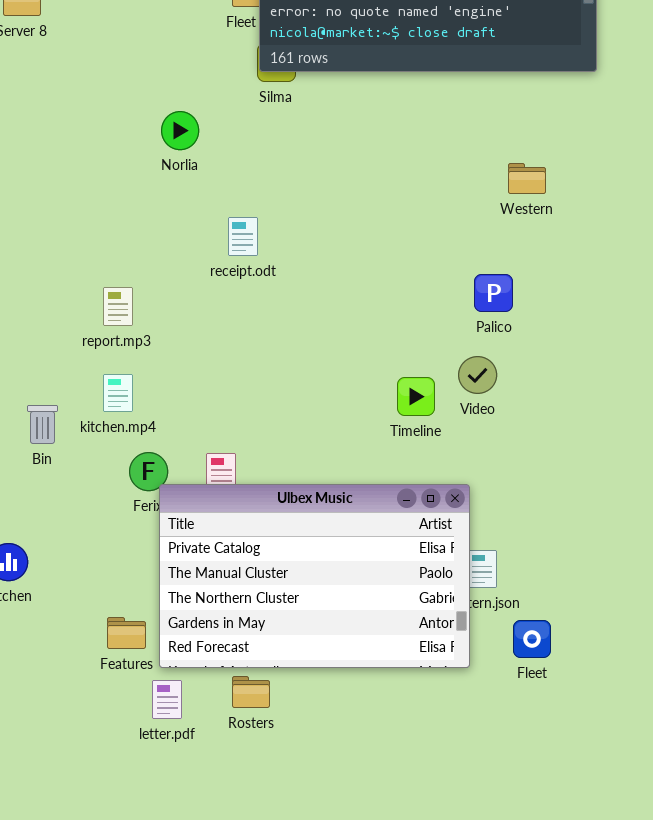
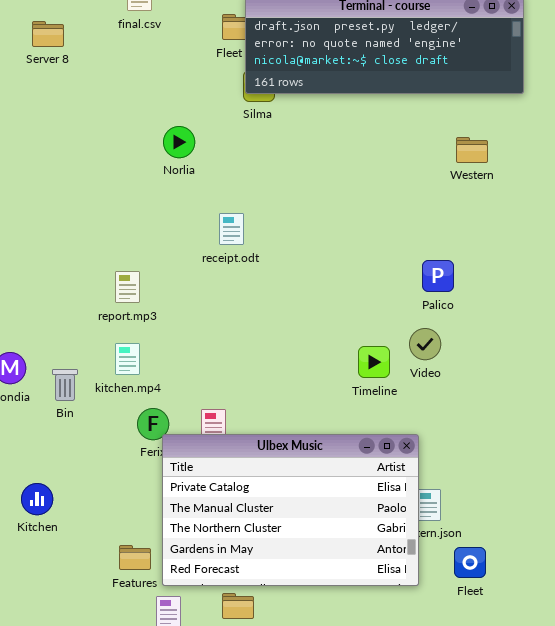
Western: [508,163,546,194] -> [456,137,488,163], moved

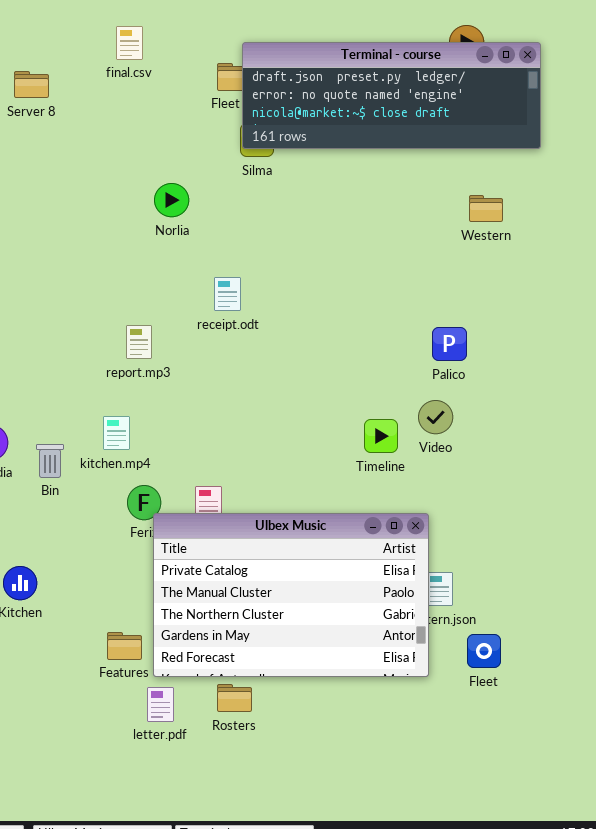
report.mp3: [115,271,140,303] -> [126,325,152,359], moved

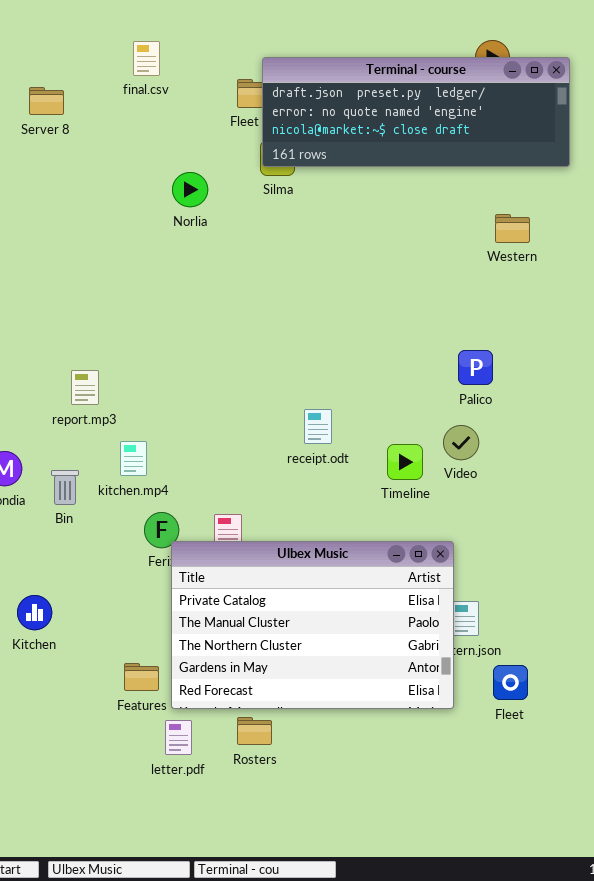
Norlia: [154,183,189,217] -> [172,172,208,207], moved
receipt.odt: [214,277,241,311] -> [304,409,332,444], moved
report.mp3: [126,325,152,359] -> [71,370,99,405], moved

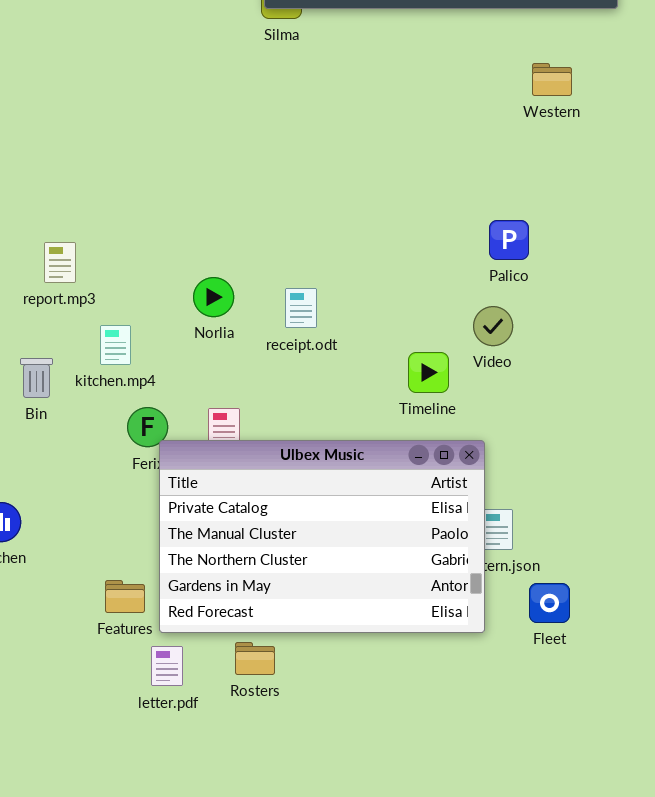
Norlia: [172,172,208,207] -> [193,277,234,317], moved
receipt.odt: [304,409,332,444] -> [285,288,317,328], moved
Timeline: [387,444,423,480] -> [408,352,449,393], moved

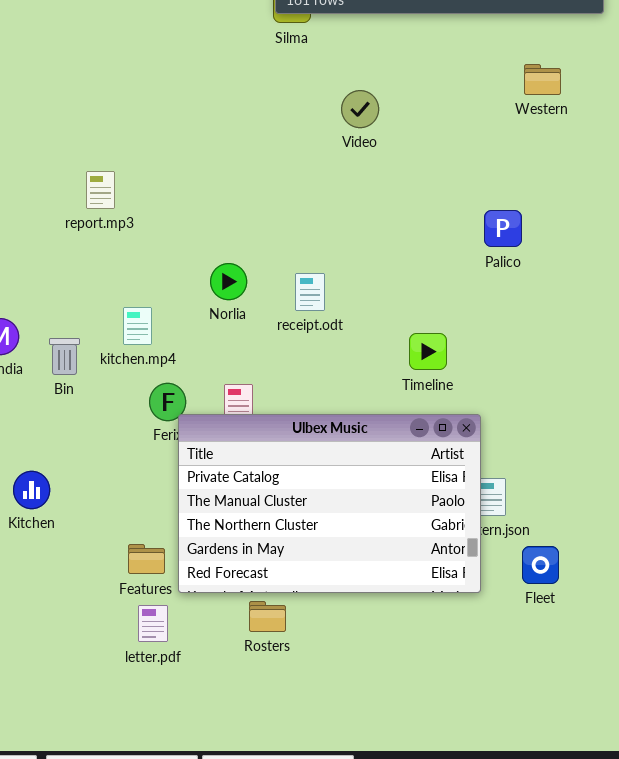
report.mp3: [44,242,76,283] -> [86,171,115,209], moved
Video: [473,306,513,346] -> [341,90,379,128], moved
letter.pdf: [151,646,183,686] -> [138,605,168,642], moved

